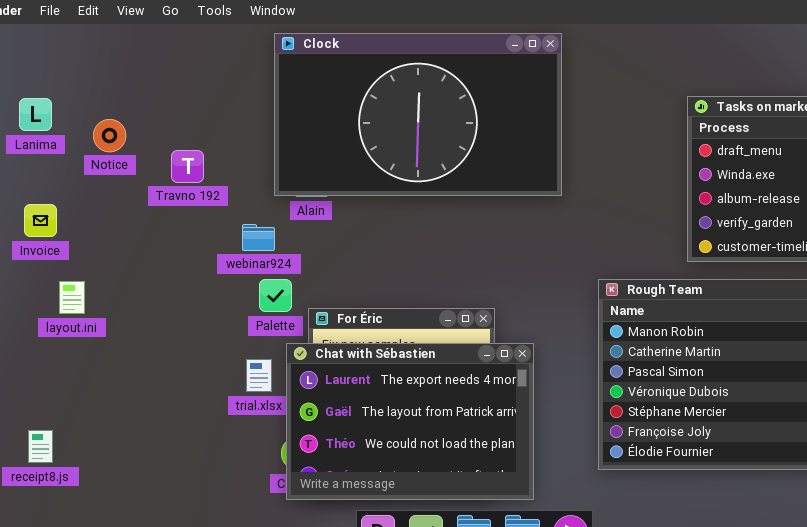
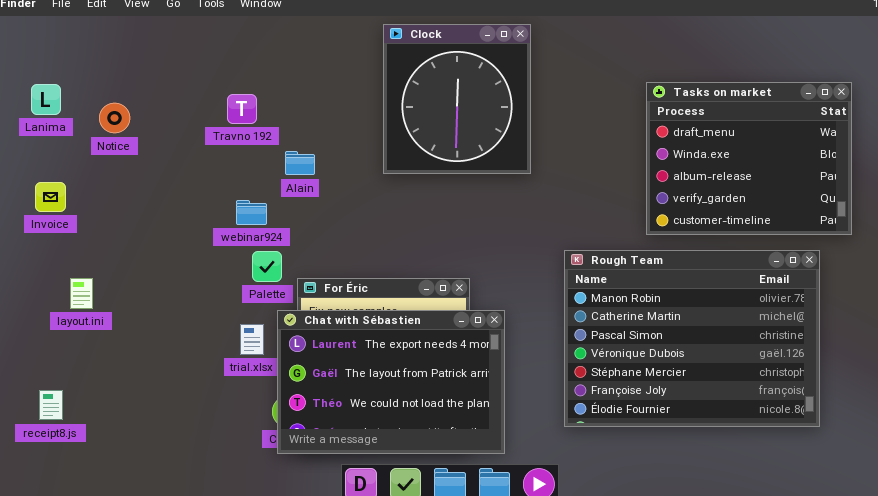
Clock: [274,33,562,196] -> [383,24,531,174], resized
Travno 192: [171,150,204,183] -> [227,94,257,124], moved
layout.ini: [59,281,85,314] -> [70,278,93,309], moved

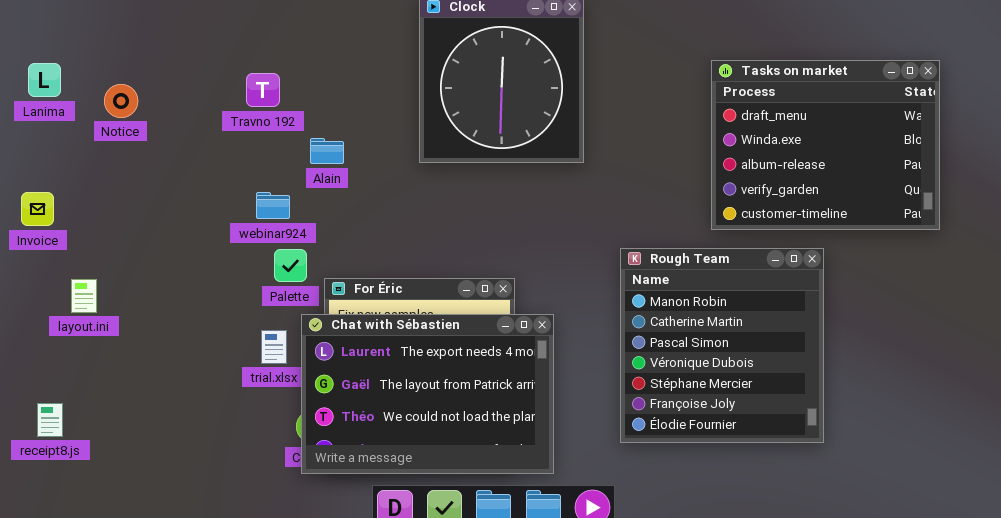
Invoice: [35,182,66,212] -> [21,192,54,226], moved
Rough Team: [564,250,820,427] -> [620,248,824,443], resized

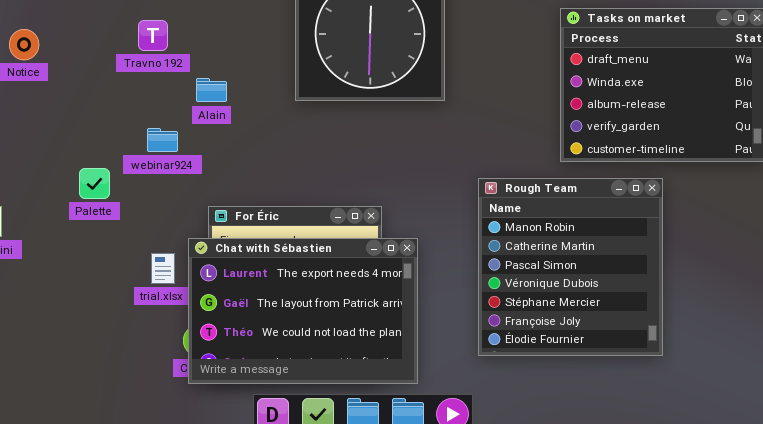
Palette: [274,249,307,282] -> [79,168,110,199], moved

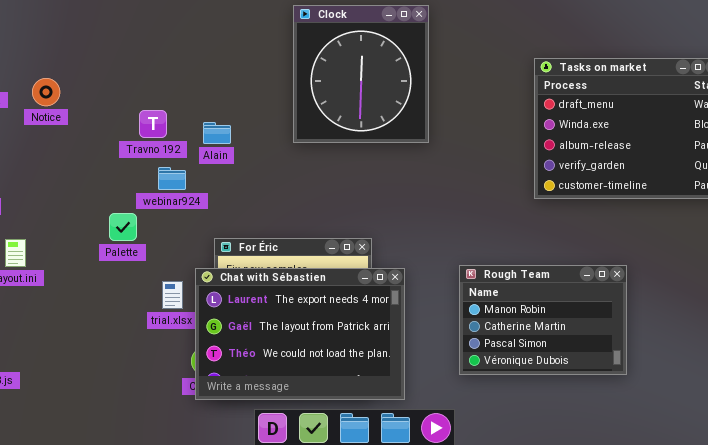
Travno 192: [138,20,168,51] -> [139,110,167,138], moved
Palette: [79,168,110,199] -> [109,213,137,241], moved
Rough Team: [478,178,663,356] -> [459,265,627,375], resized

